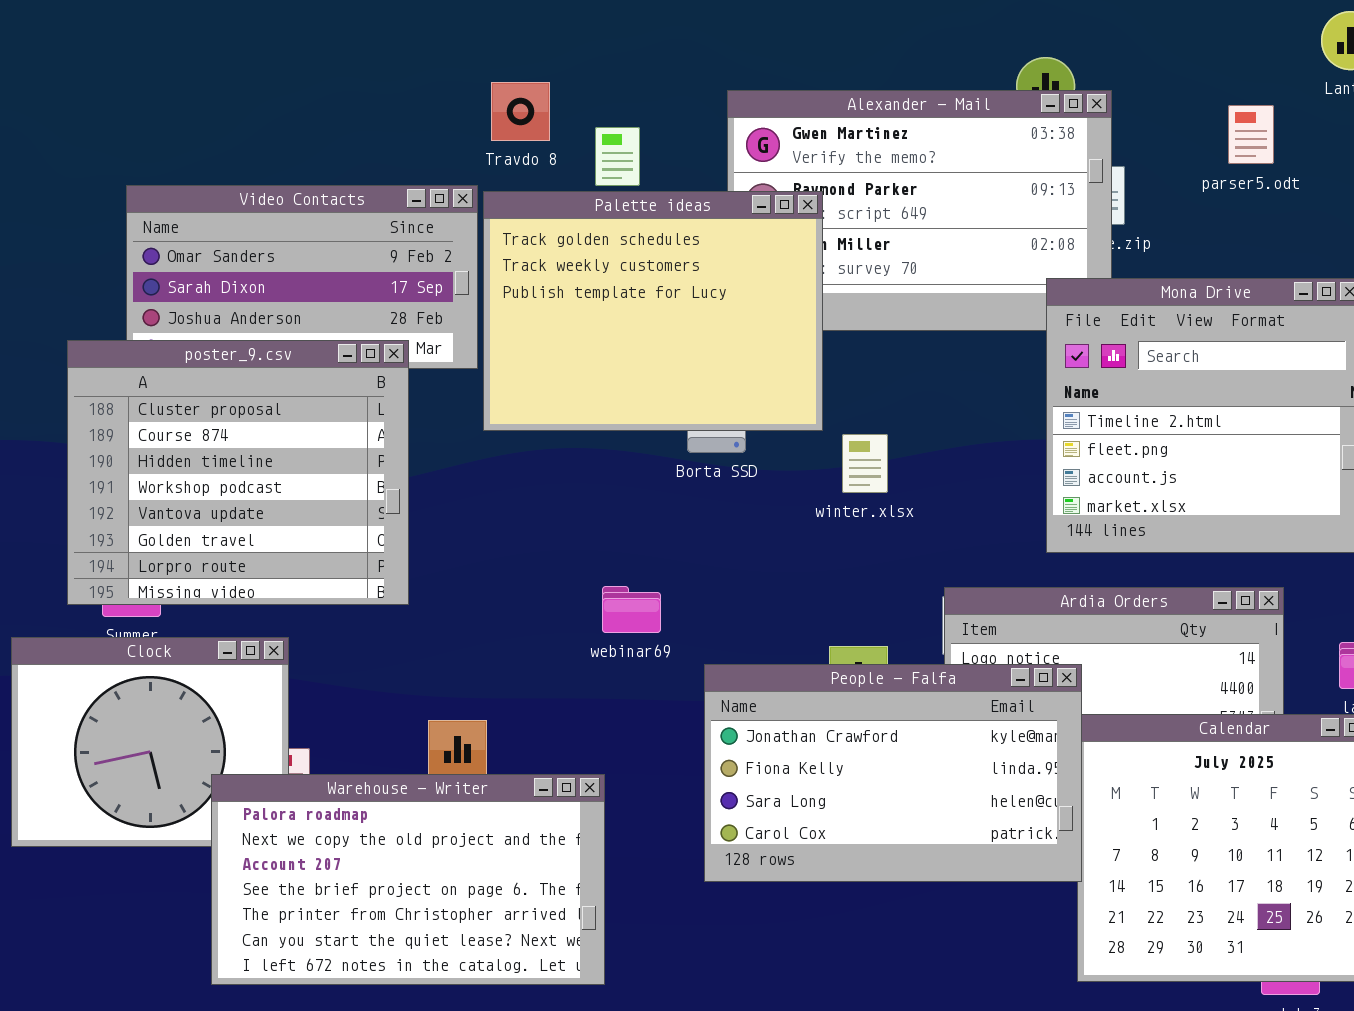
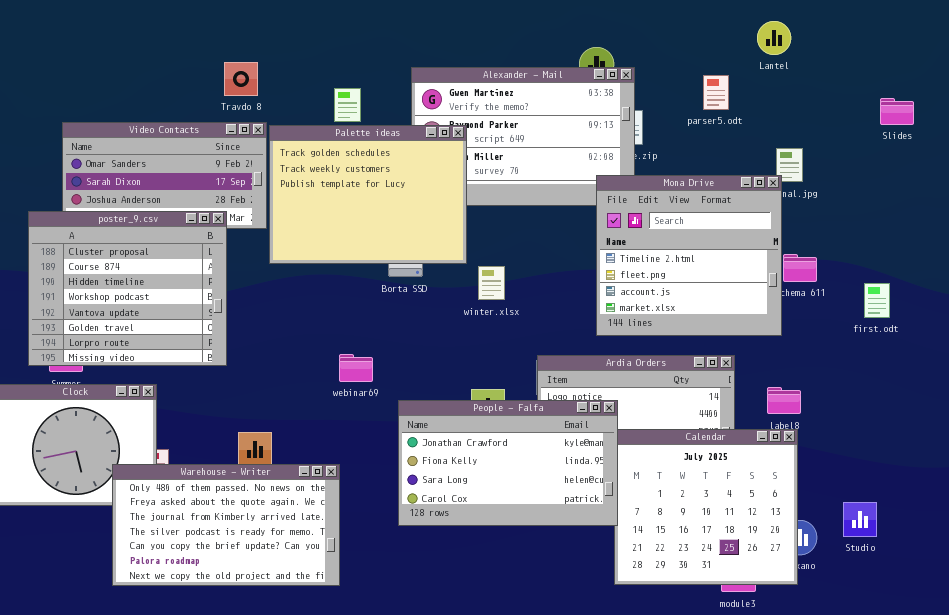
Travdo 8: [491,82,550,141] -> [224,62,258,96], moved
Warehouse - Writer: [211,774,605,985] -> [112,464,340,586], scrolled up 5 rows

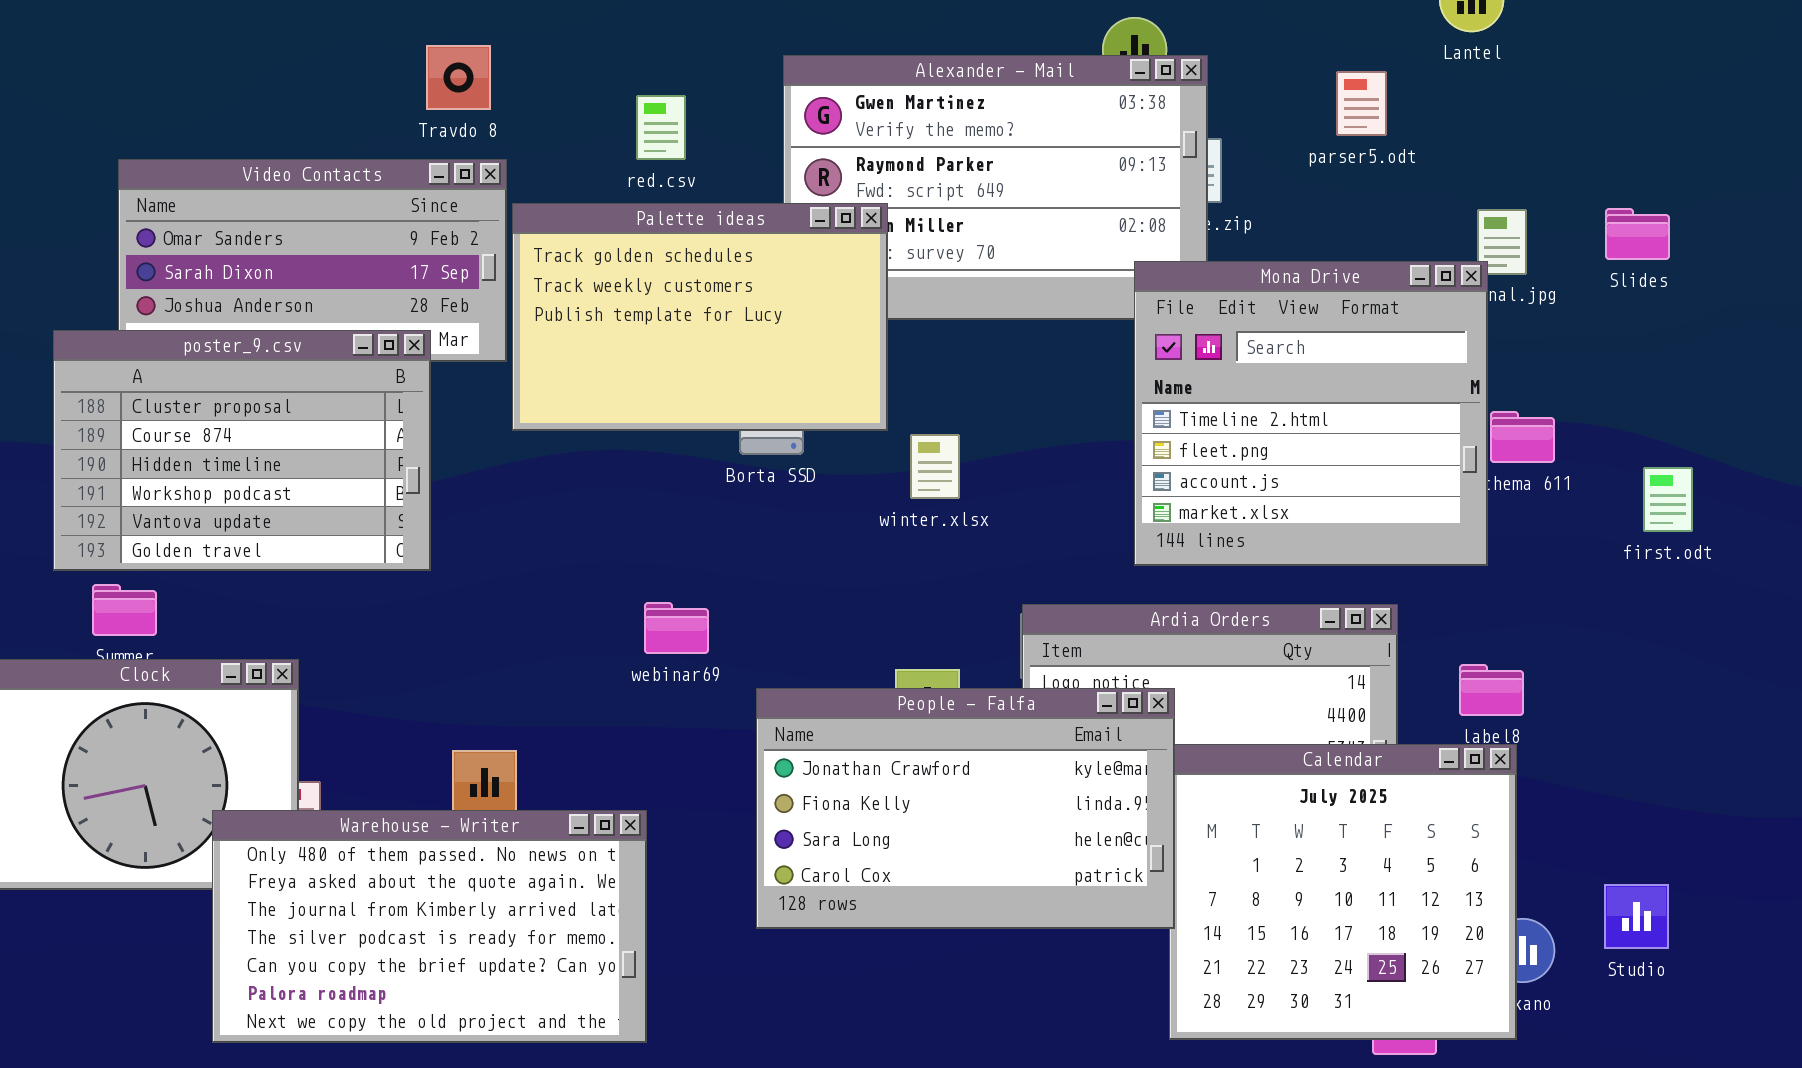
Slides: [880,98,914,125] -> [1605,208,1670,260], moved
Palette ideas: [269,125,467,264] -> [512,203,888,431], resized
poster_9.csv: [28,211,227,366] -> [53,330,431,571], resized

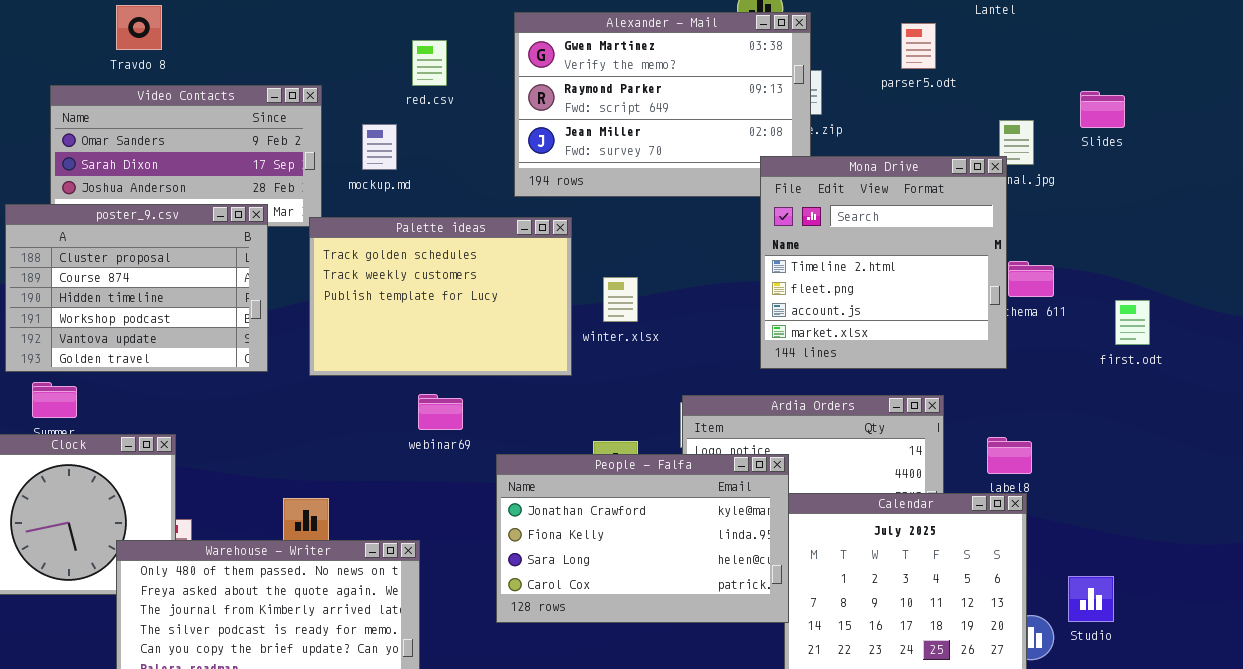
Travdo 8: [426,45,491,110] -> [116,5,162,50], moved
Palette ideas: [512,203,888,431] -> [309,217,572,376], moved
Slides: [1605,208,1670,260] -> [1080,91,1125,128], moved
Studio: [1604,884,1669,949] -> [1068,576,1114,622], moved

